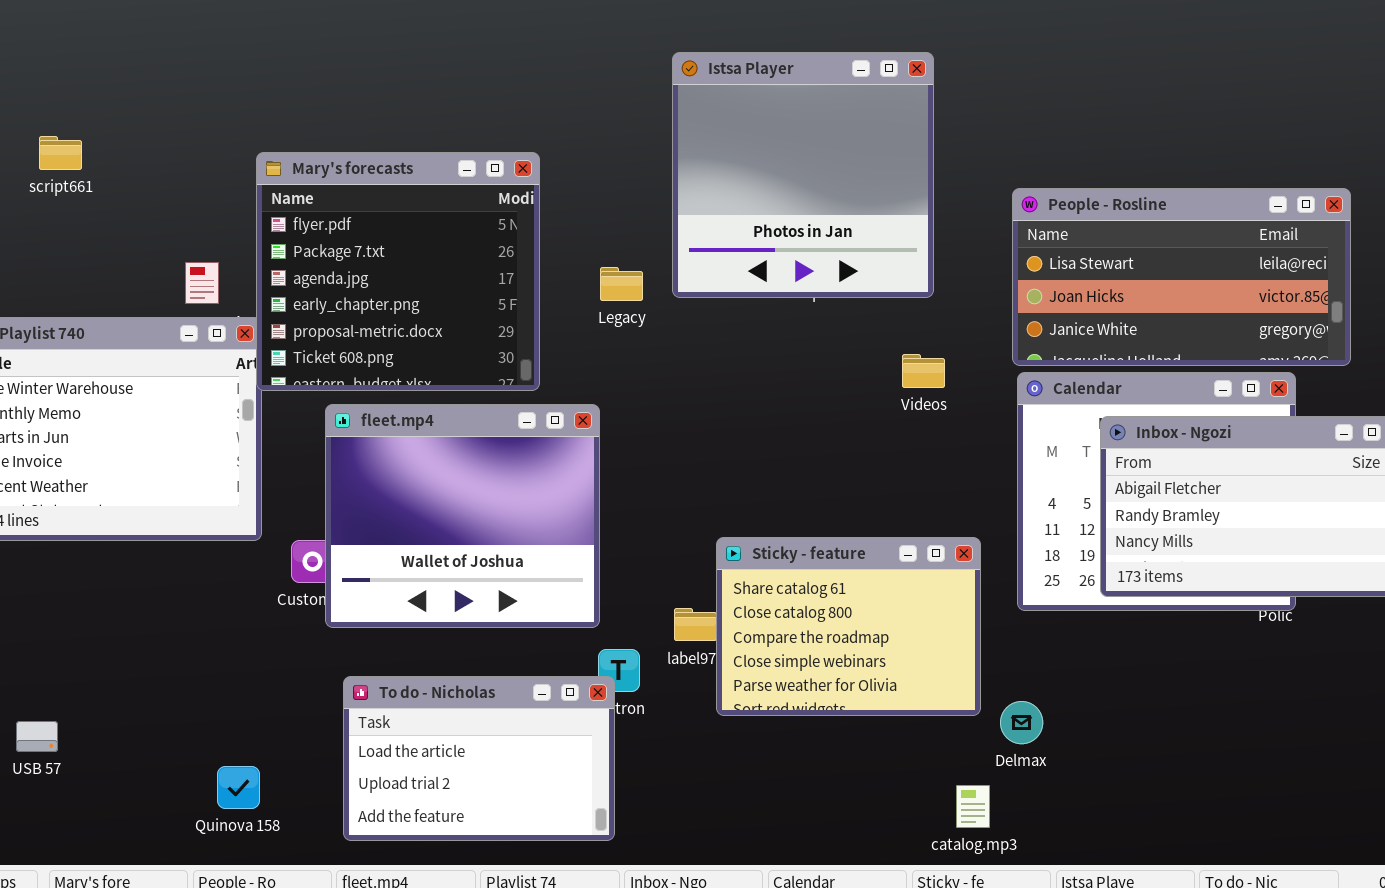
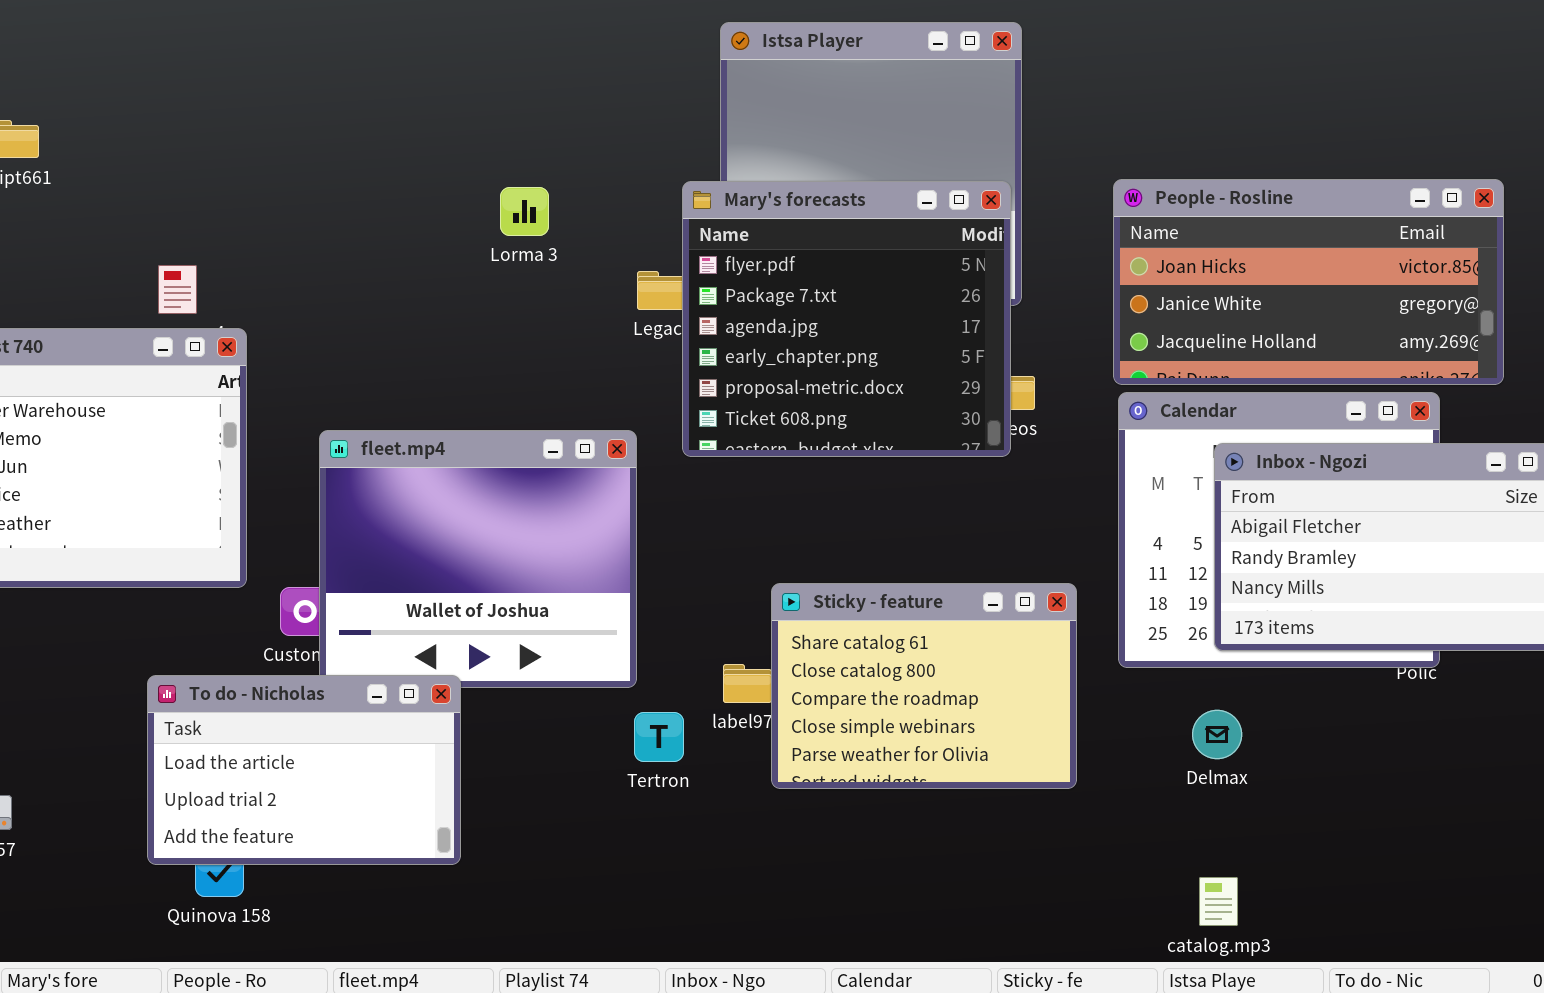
Mary's forecasts: [256,152,540,391] -> [682,181,1011,457], moved
People - Rosline: [1012,188,1351,366] -> [1113,179,1504,385], scrolled down 1 row
To do - Nicholas: [343,676,615,841] -> [147,675,461,865], moved
Delmax: [1000,701,1043,744] -> [1192,710,1242,759], moved
catalog.mp3: [956,785,990,828] -> [1199,877,1238,926], moved

